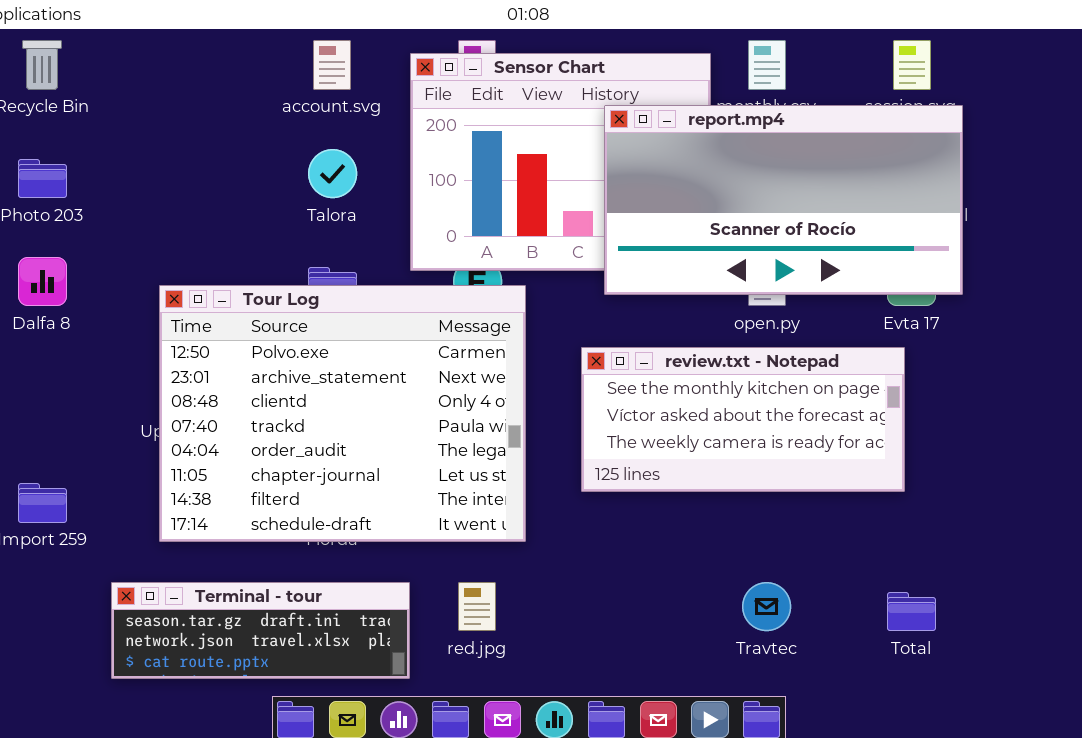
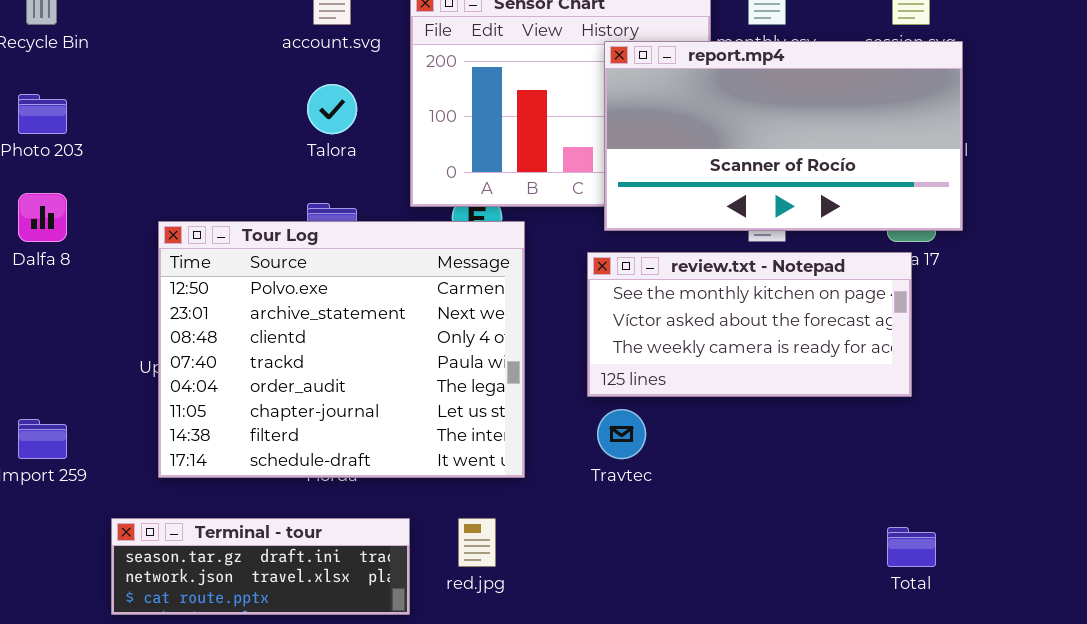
review.txt - Notepad: [581,347,905,492] -> [587,252,912,397], moved
Travtec: [742,582,791,631] -> [597,409,646,459], moved

